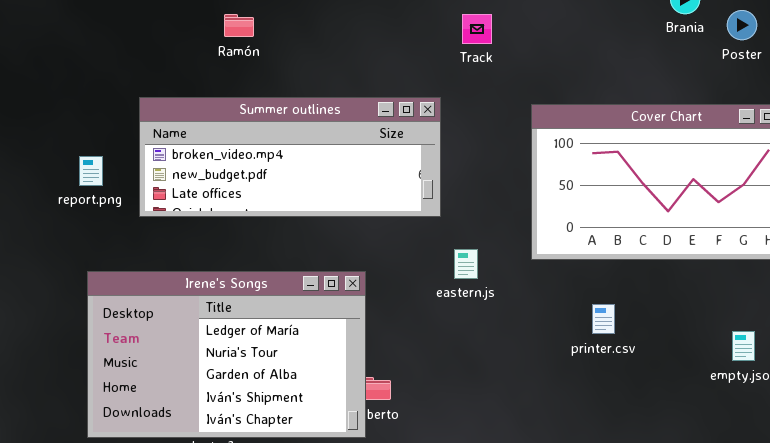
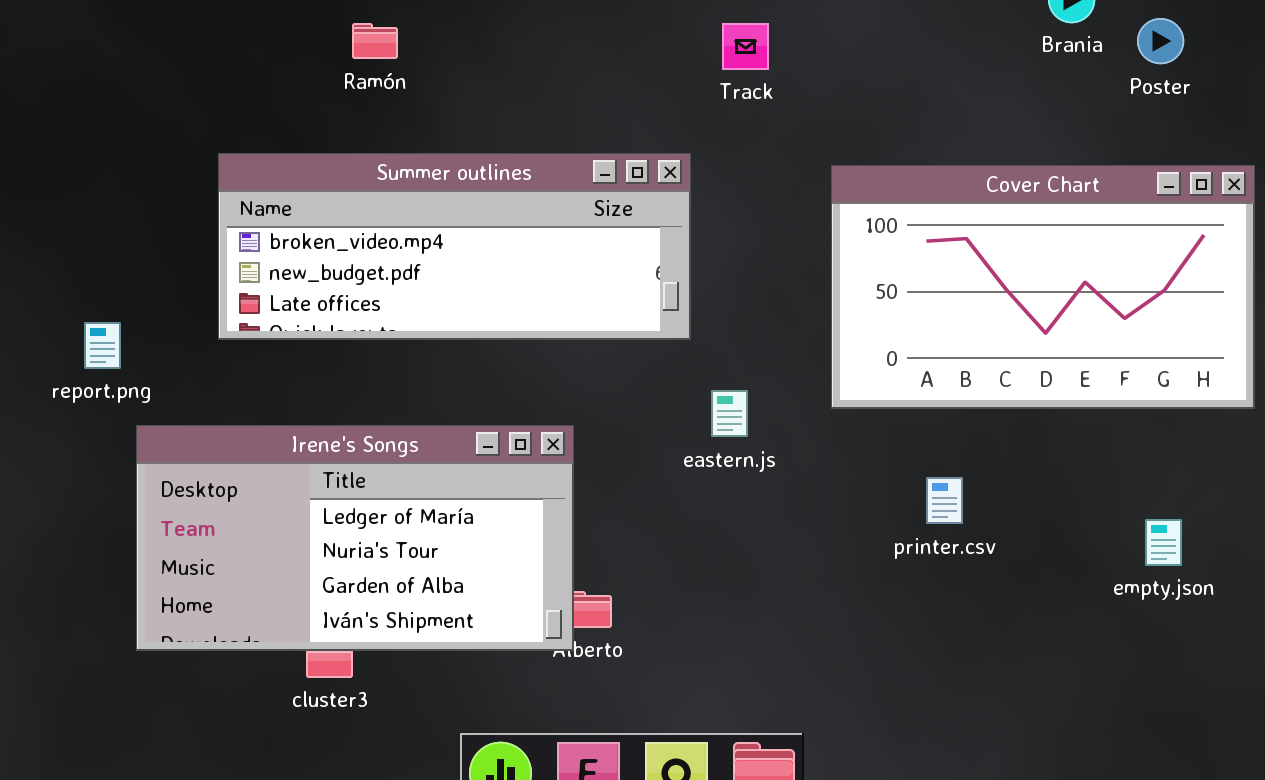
report.png: [79,156,103,186] -> [84,322,121,369], moved
Irene's Songs: [87,271,366,438] -> [136,425,574,651], resized

